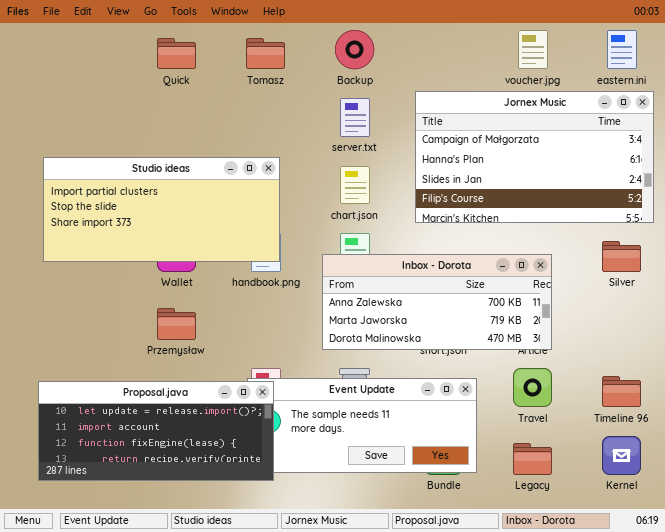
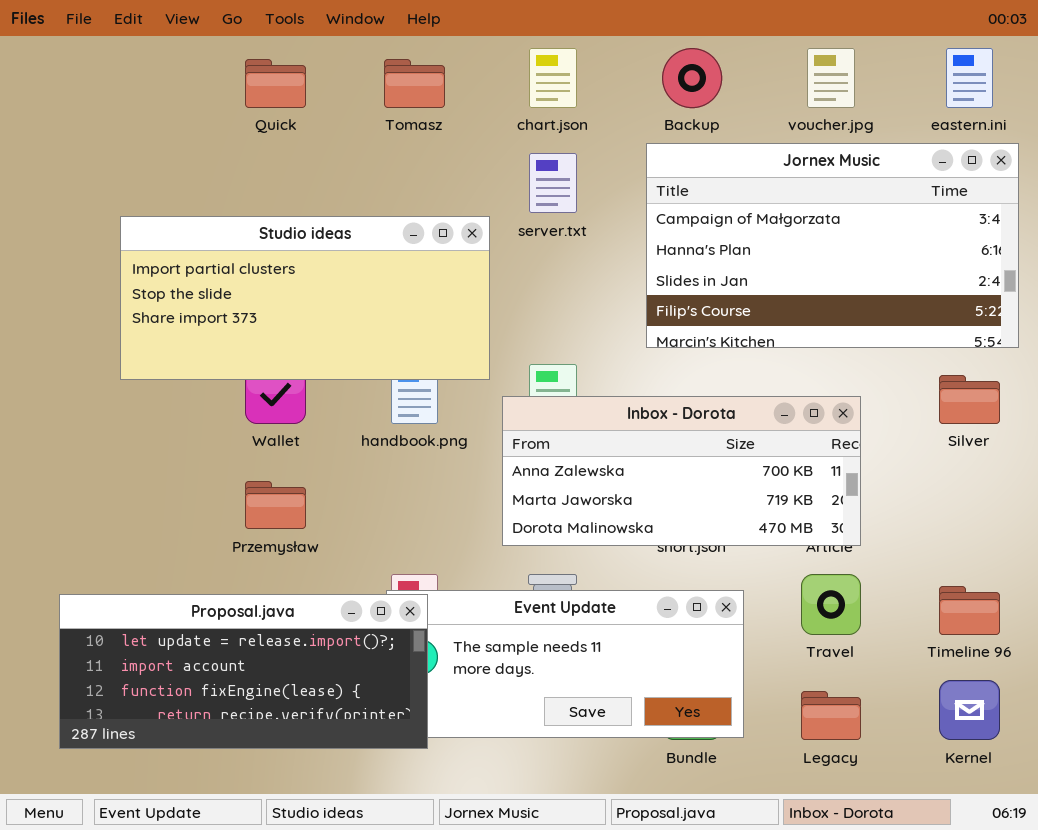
Backup: [335,30,374,69] -> [662,48,722,108], moved
Studio ideas: [43,157,280,262] -> [120,216,490,380], moved
chart.json: [340,166,370,204] -> [529,48,577,108], moved

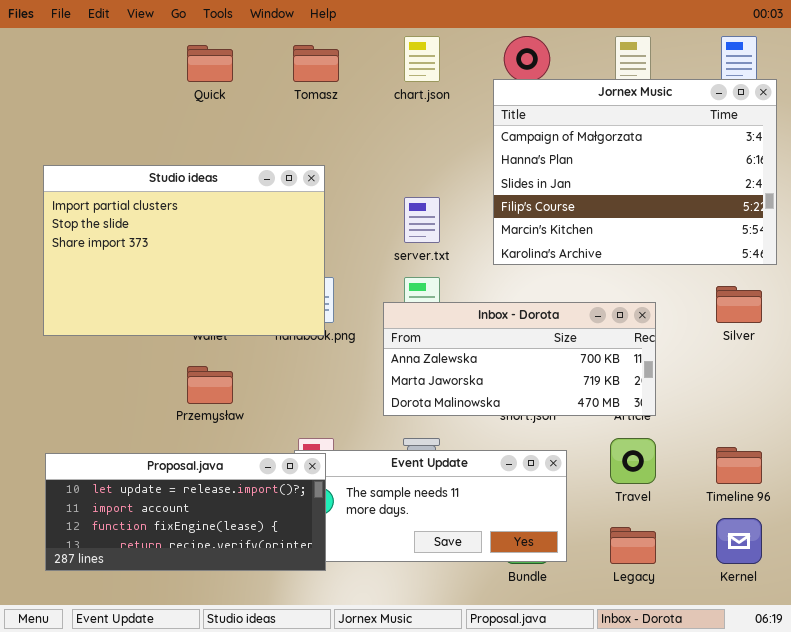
Jornex Music: [646,143,1019,348] -> [493,79,777,265], resized
server.txt: [529,153,577,213] -> [404,197,440,243], moved
Studio ideas: [120,216,490,380] -> [43,165,325,336], moved, resized

